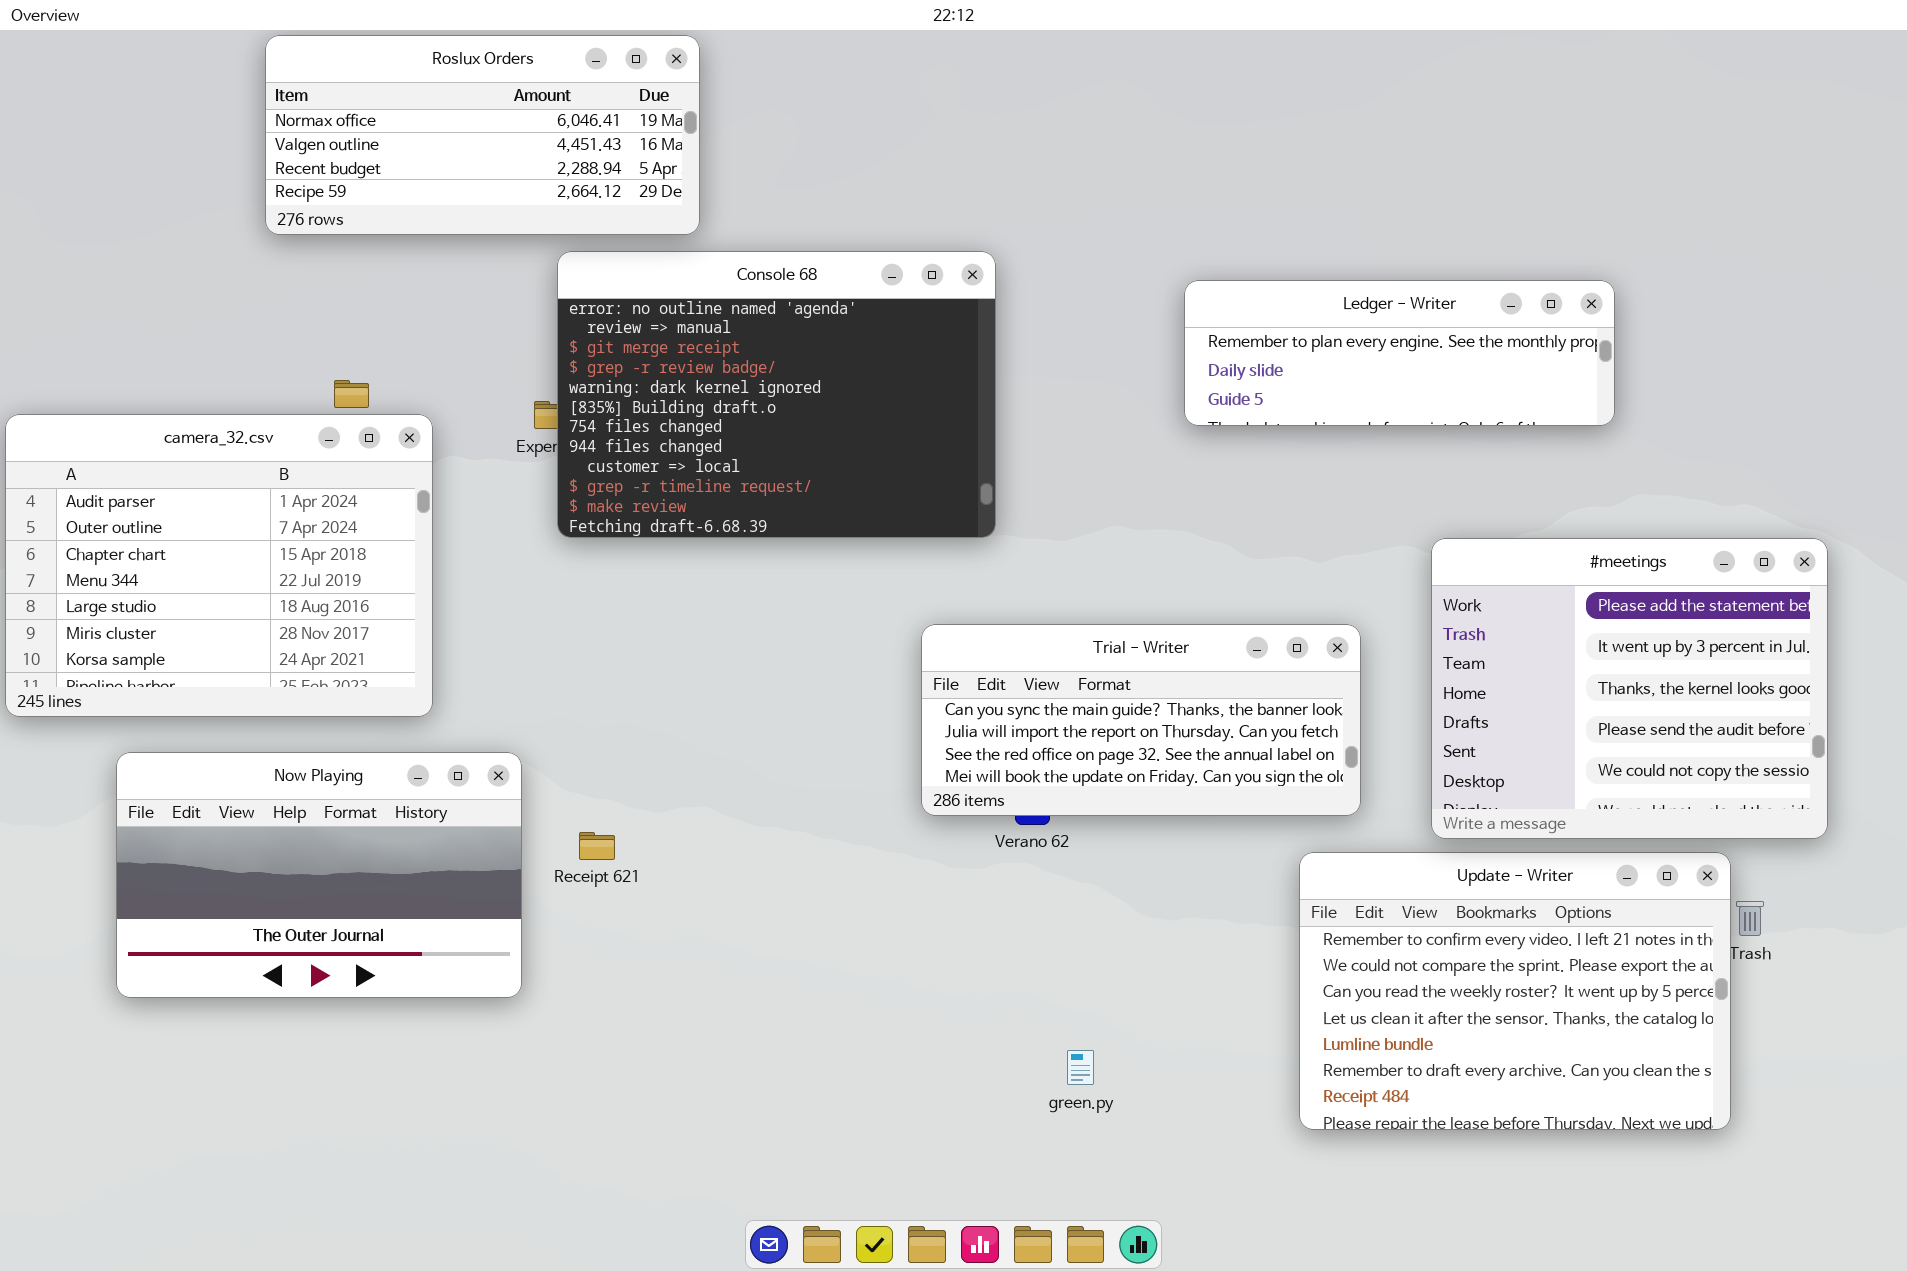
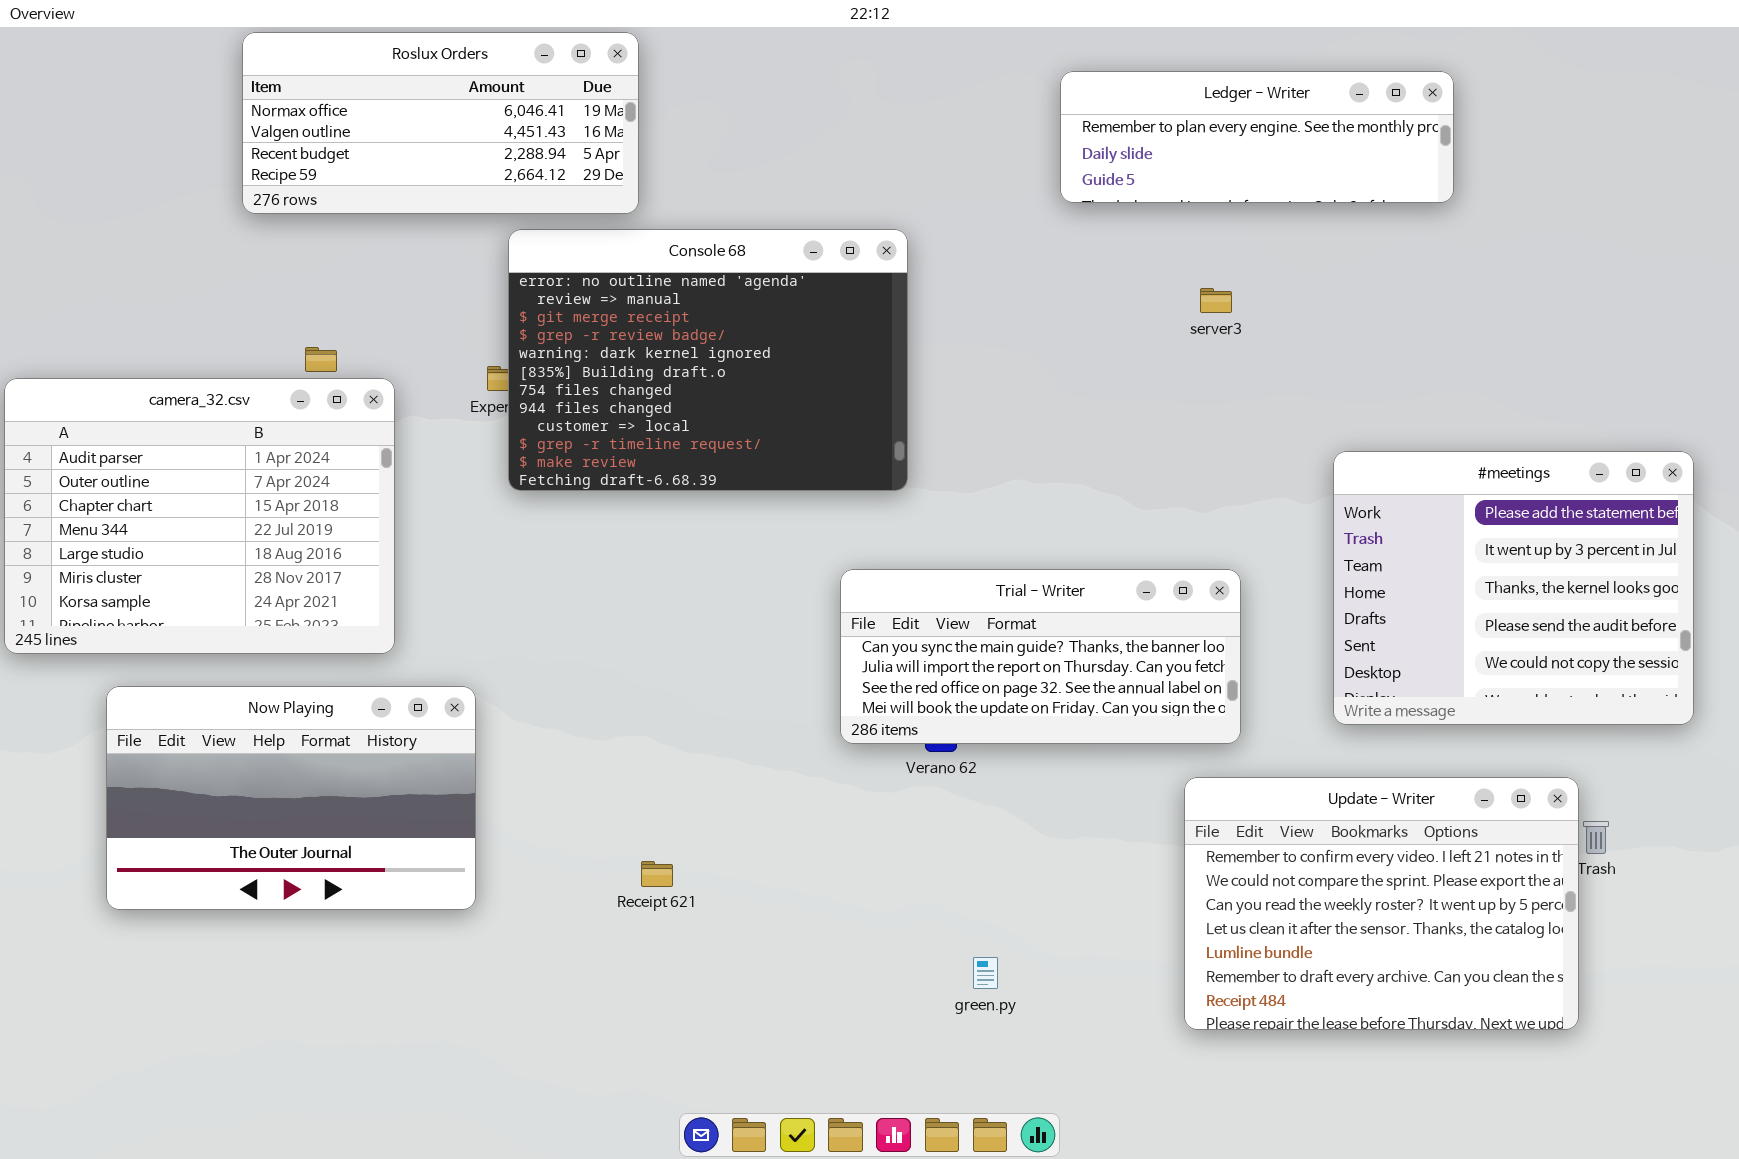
Ledger - Writer: [1184,280,1615,426] -> [1060,71,1454,203], moved
#meetings: [1431,538,1828,839] -> [1333,451,1694,725], moved
Receipt 621: [579,832,615,860] -> [641,861,673,887], moved

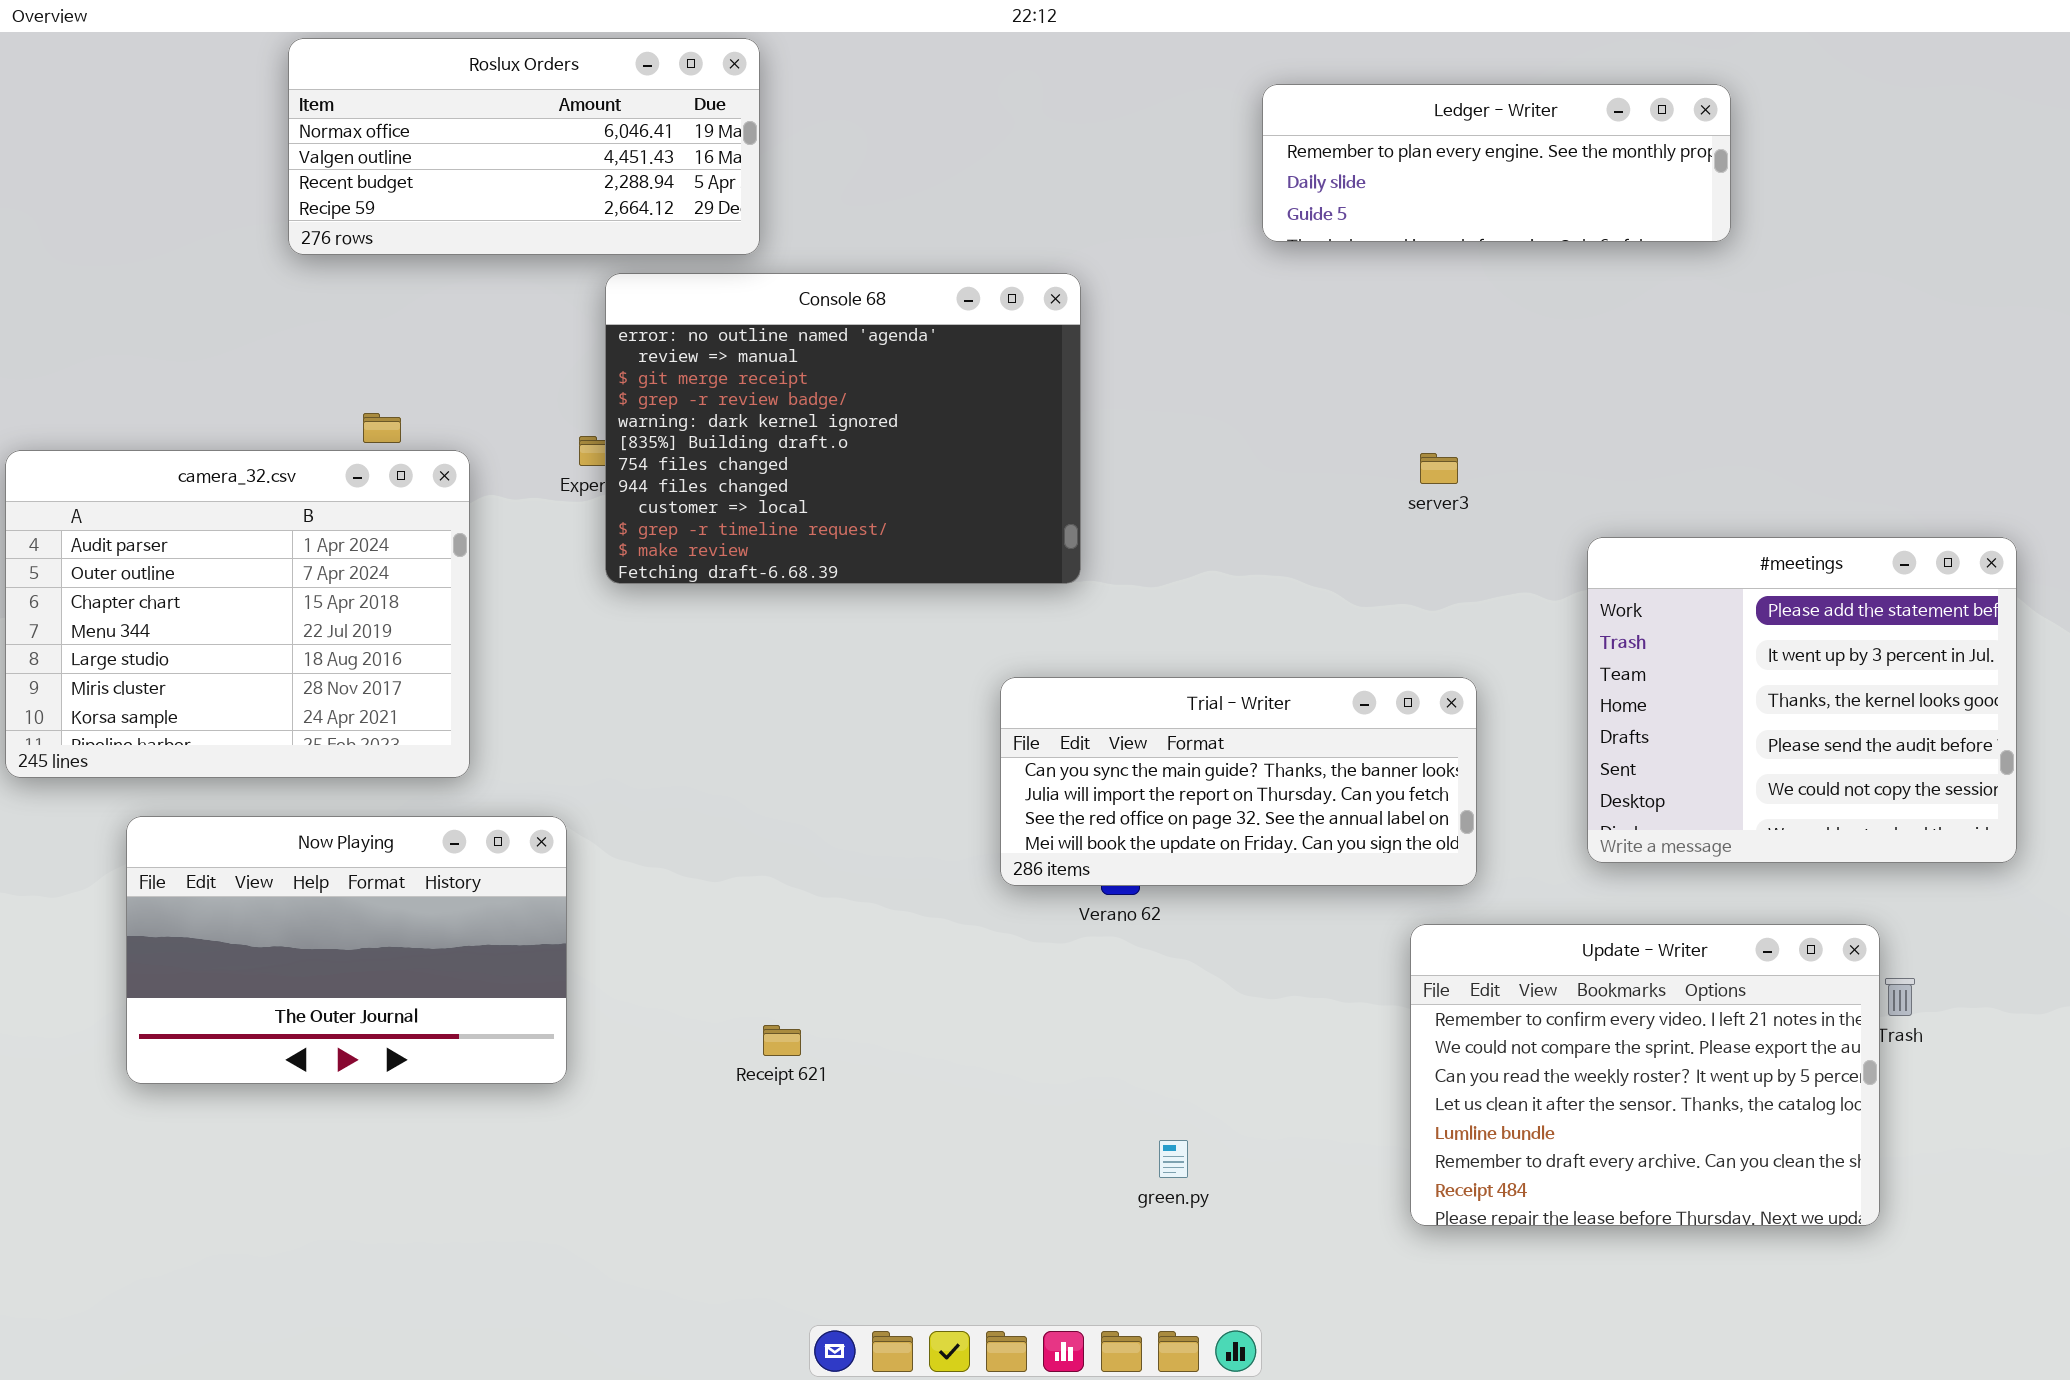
server3: [1200,288,1232,313] -> [1420,453,1458,484], moved

